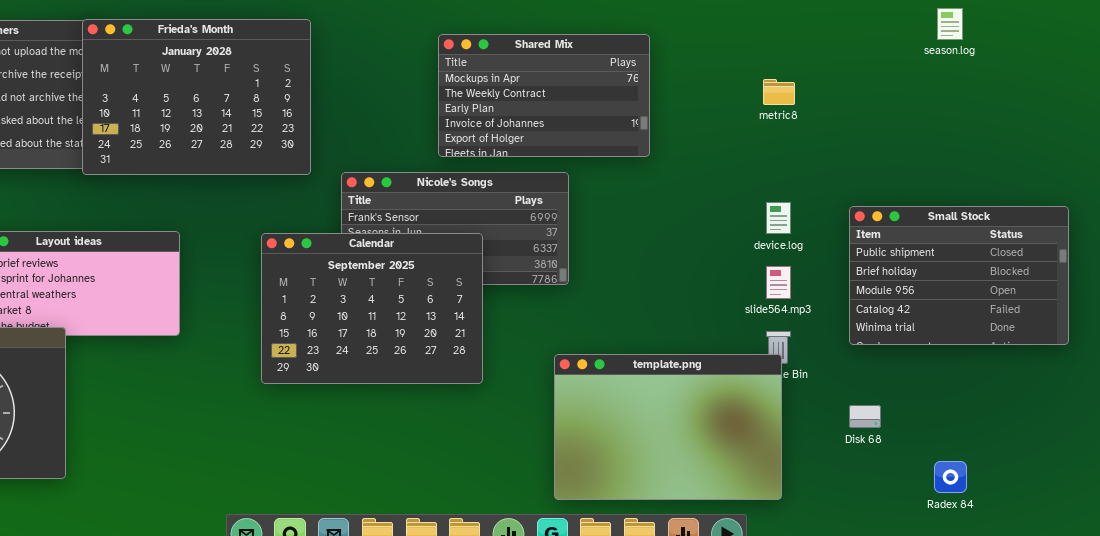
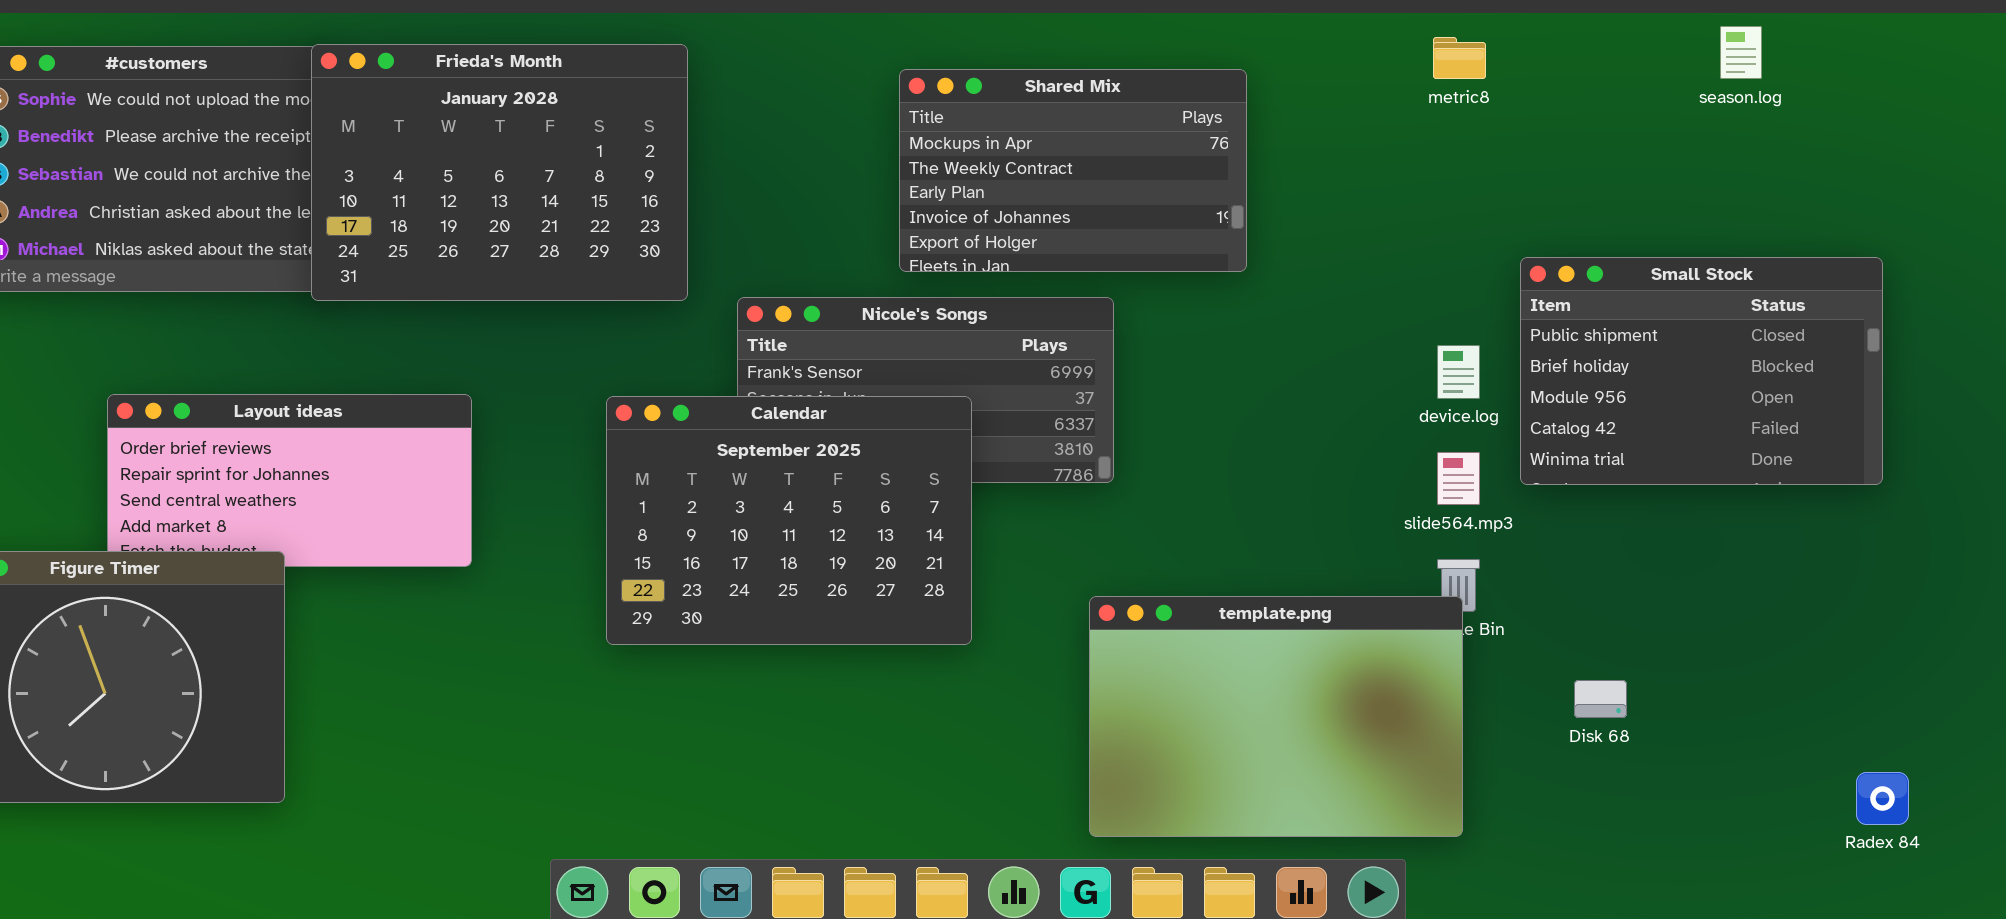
metric8: [763,79,795,105] -> [1433,37,1486,79], moved
Small Stock: [849,206,1069,345] -> [1520,257,1883,485], moved
Radex 84: [934,461,967,493] -> [1856,772,1909,825], moved

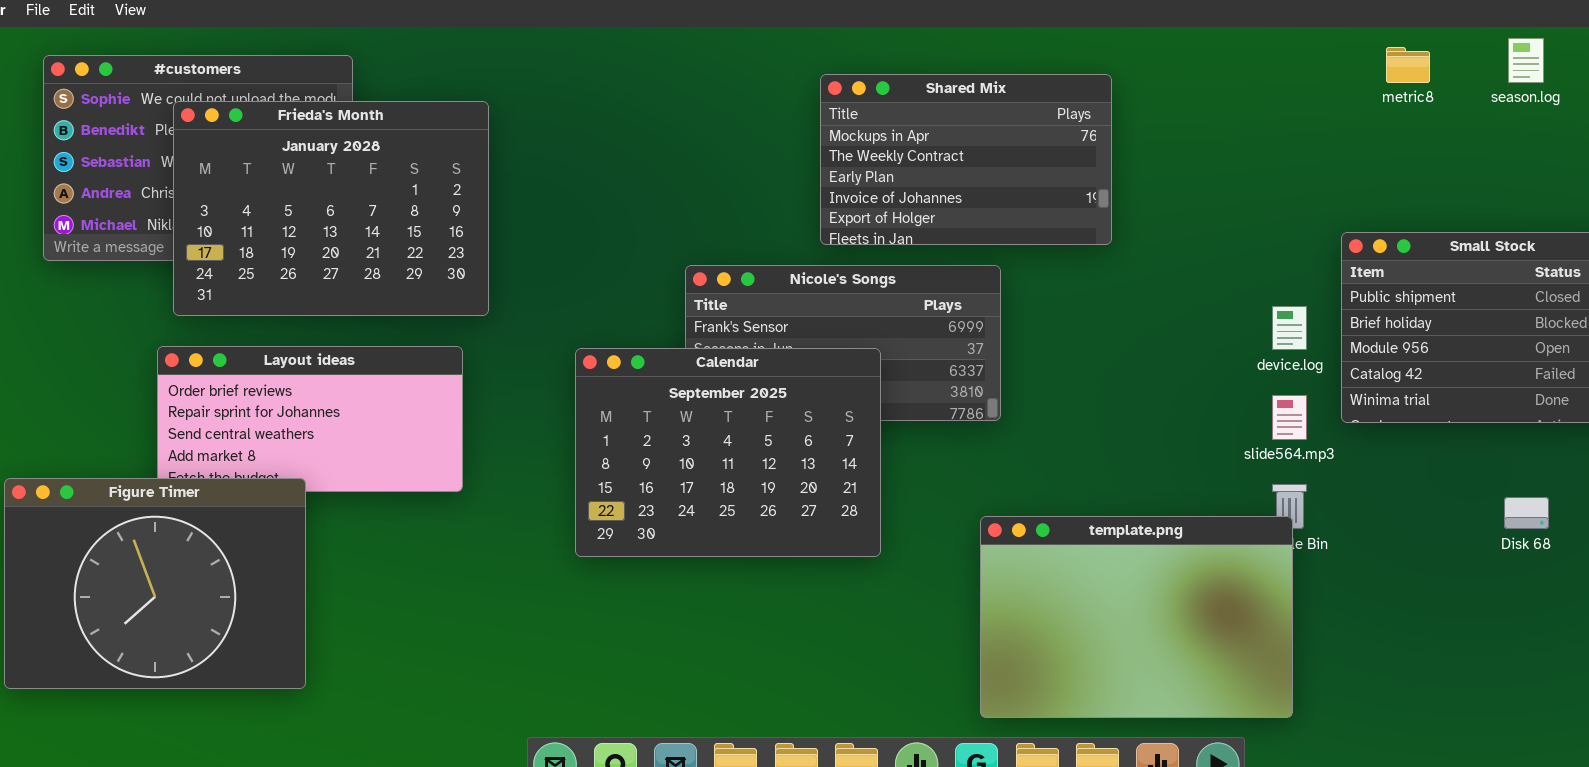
metric8: [1433,37,1486,79] -> [1386,47,1430,83], moved
Frieda's Month: [311,44,688,301] -> [173,101,489,316], moved
Disk 68: [1574,680,1627,718] -> [1504,497,1549,529], moved

